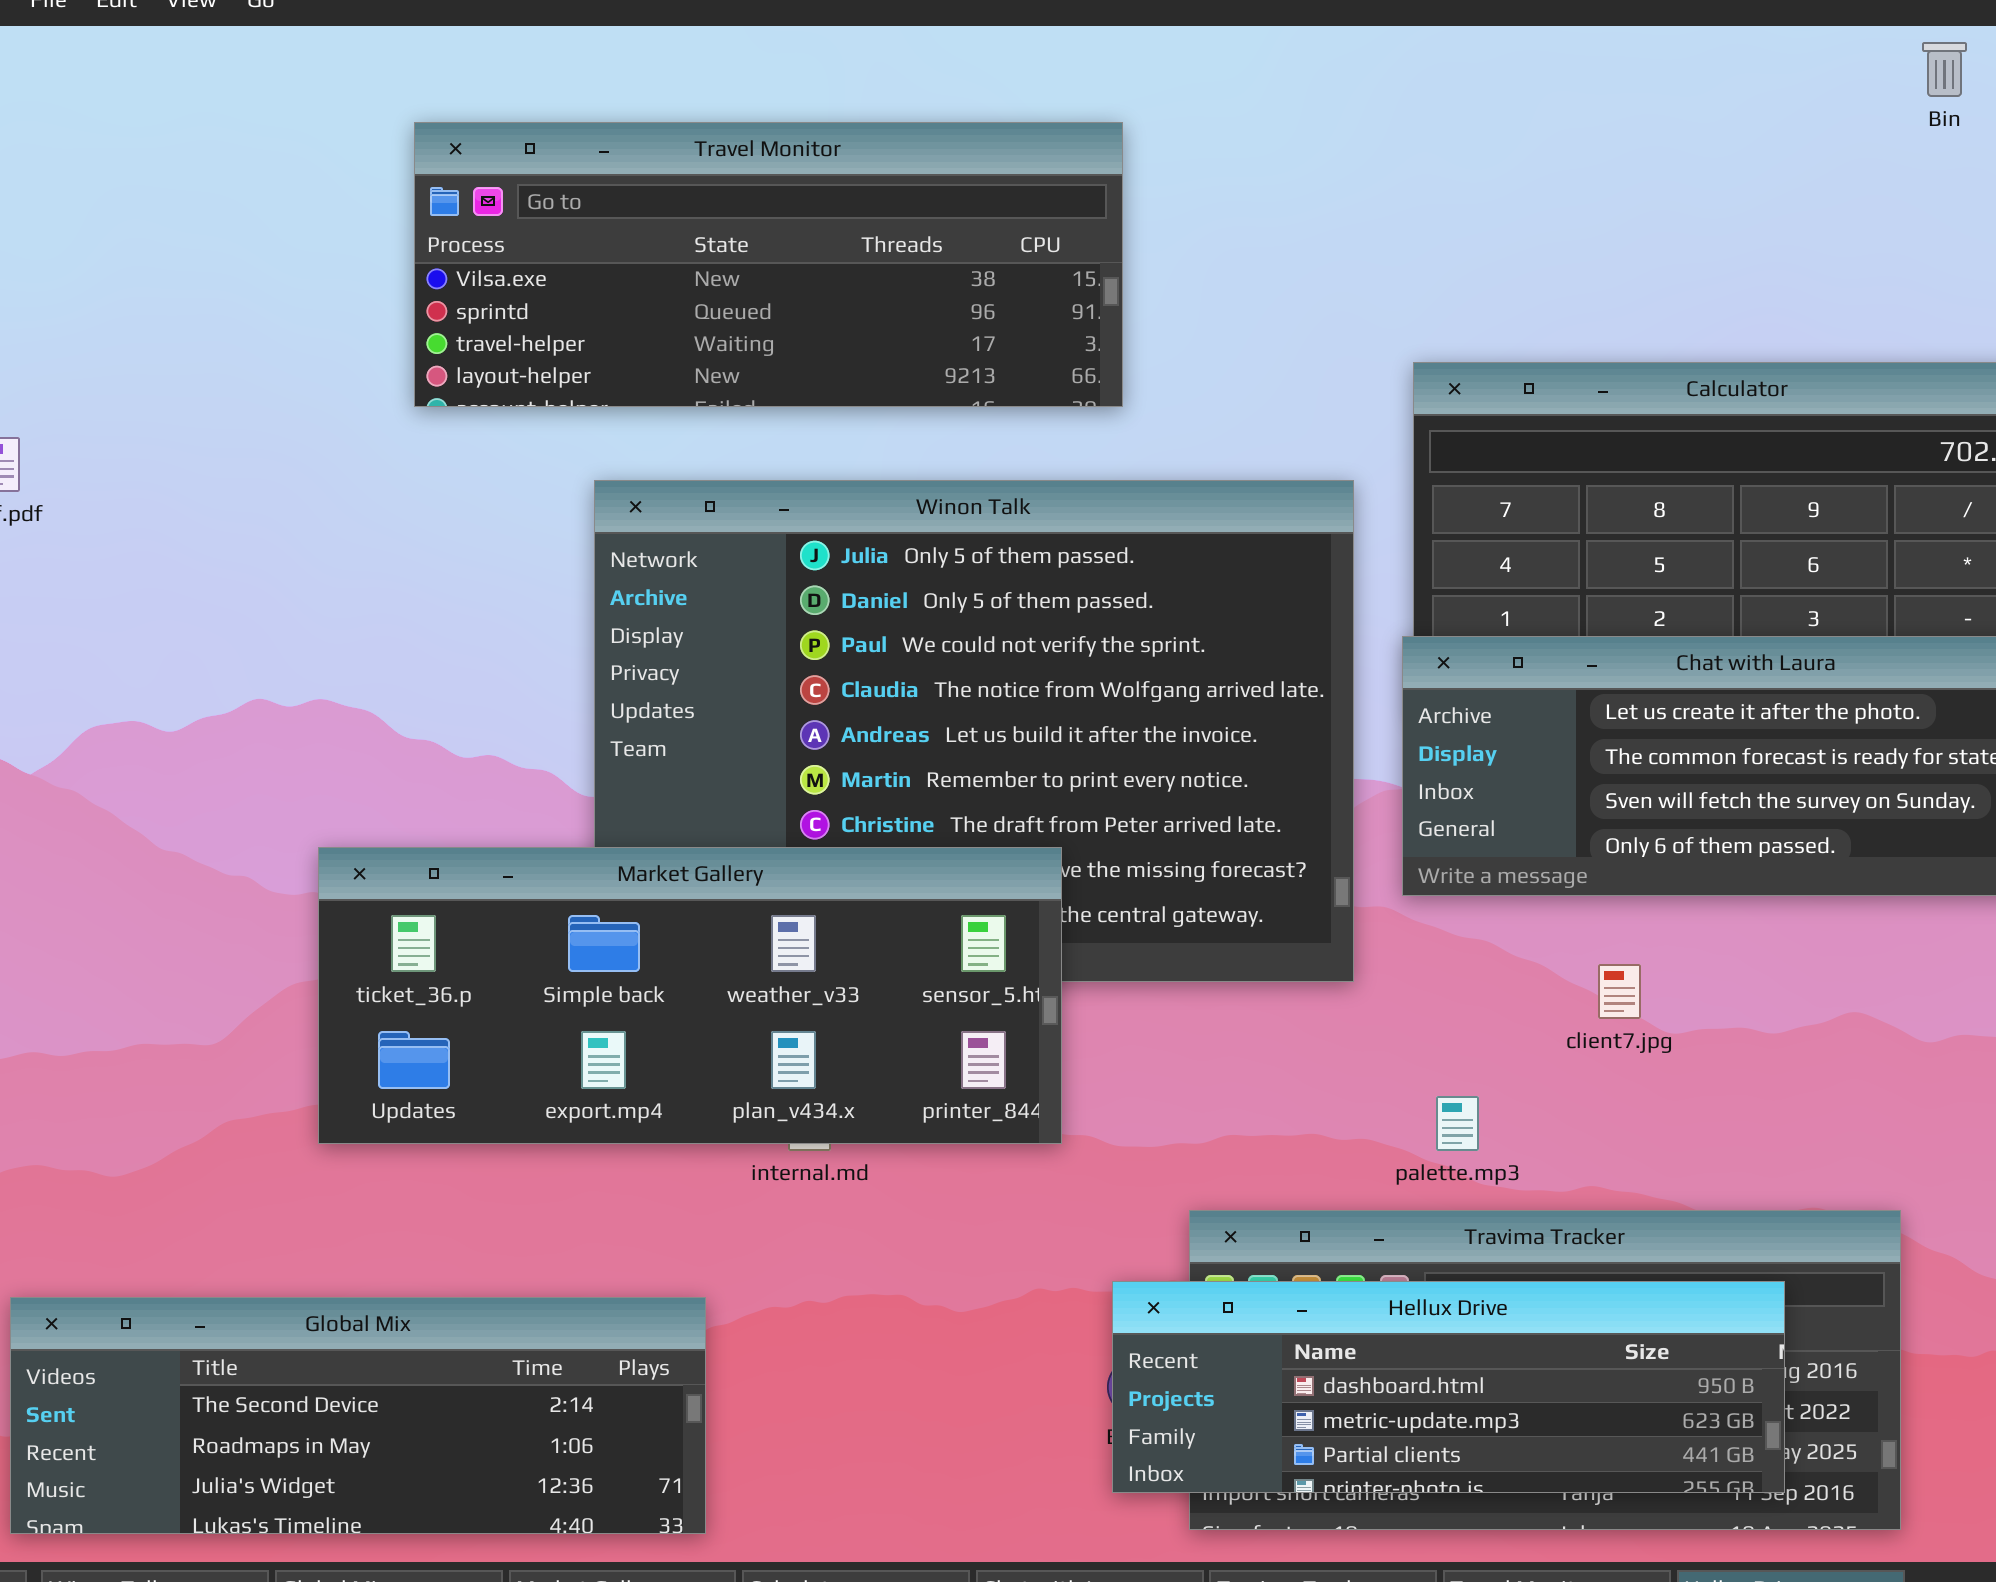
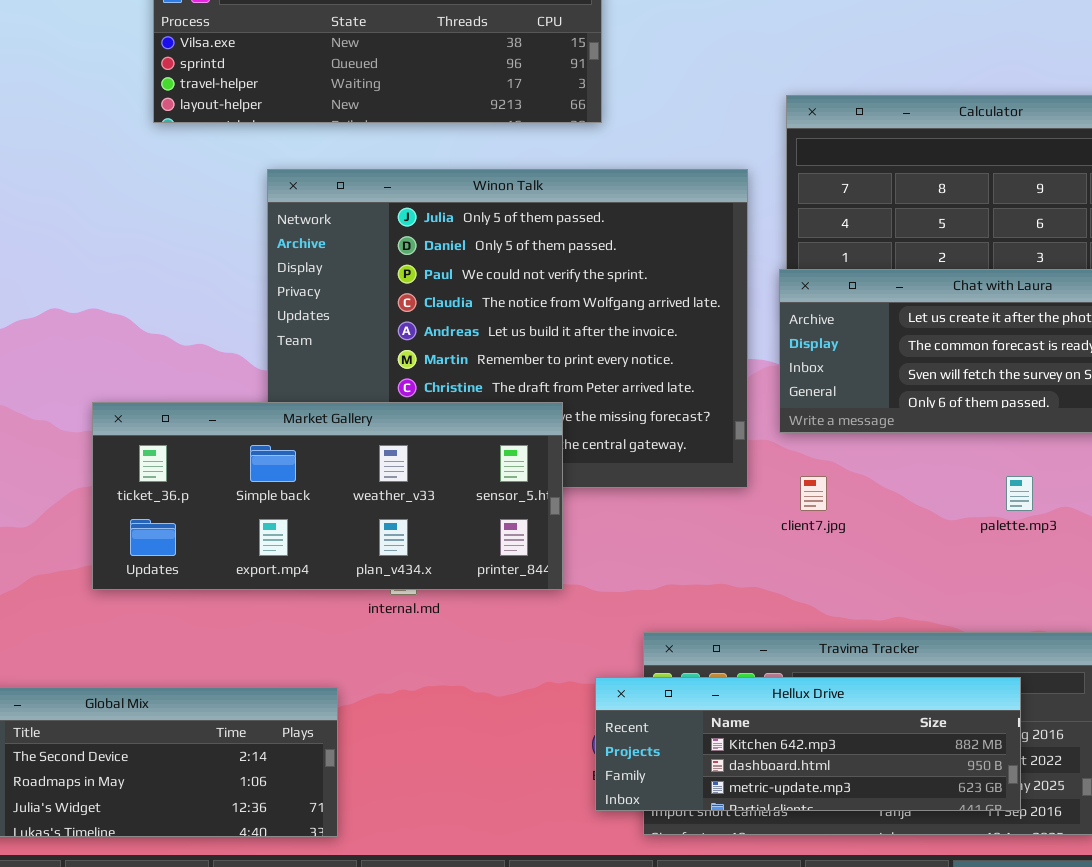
client7.jpg: [1598,964,1641,1019] -> [800,476,827,511], moved
palette.mp3: [1436,1096,1479,1151] -> [1006,476,1033,511], moved
Hellux Drive: [1112,1281,1785,1493] -> [595,677,1021,811], scrolled up 1 row

